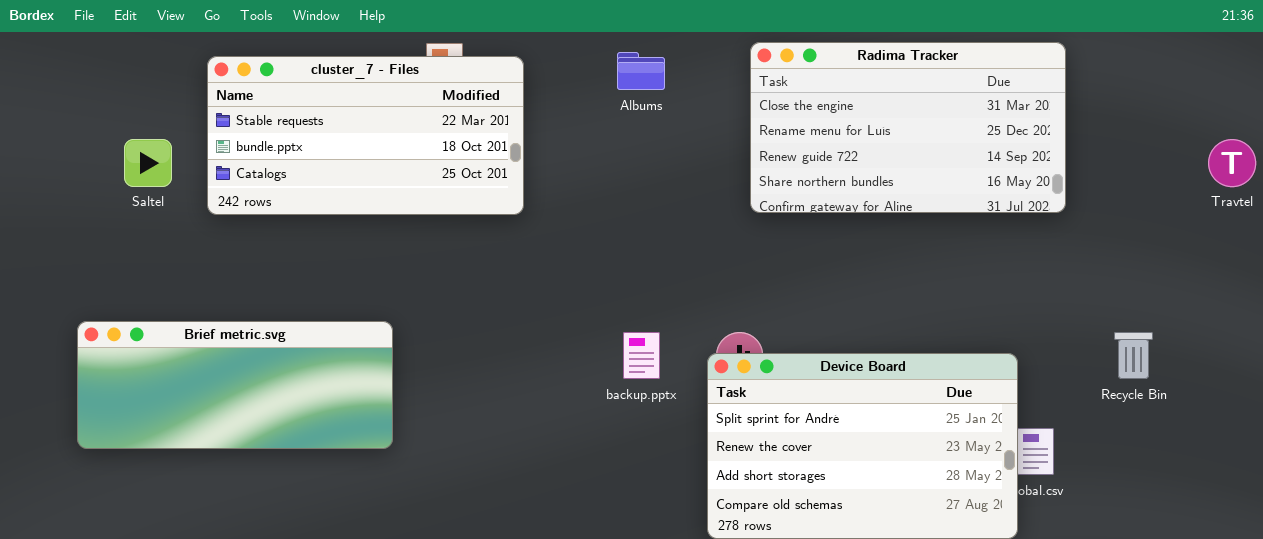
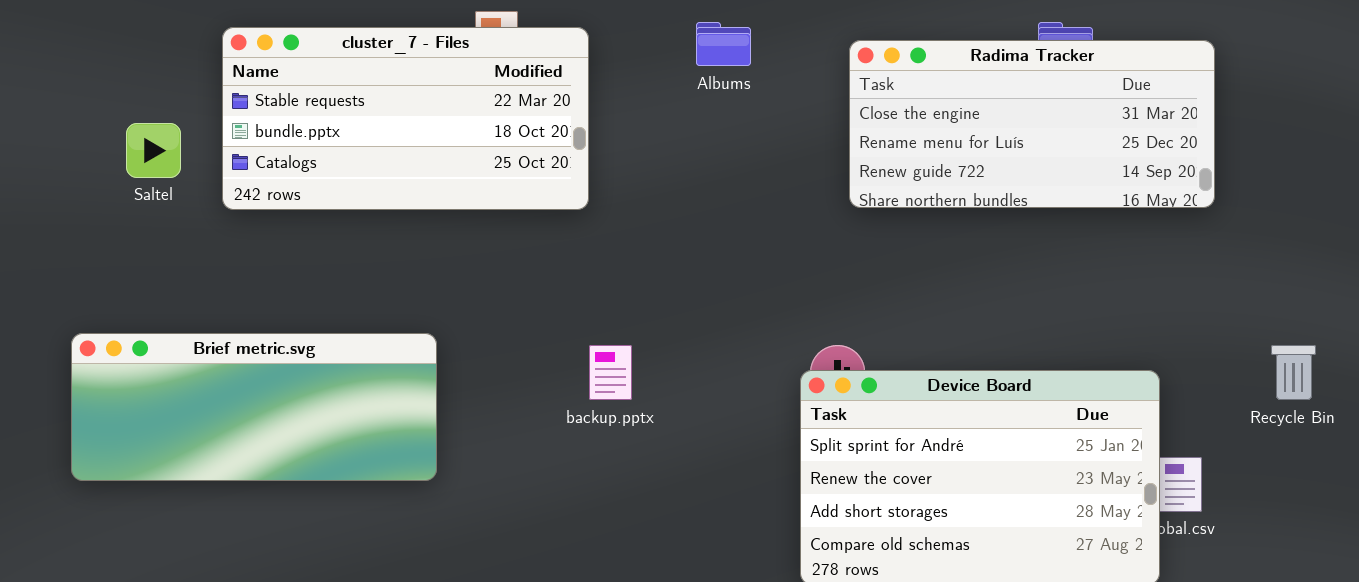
Radima Tracker: [750,42,1066,213] -> [849,40,1215,208], resized
backup.pptx: [623,332,660,379] -> [589,345,632,400], moved

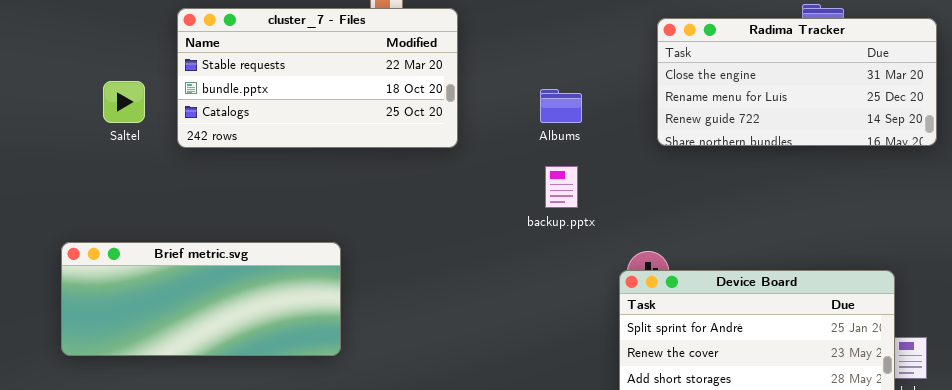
Albums: [696,22,751,66] -> [540,89,582,123], moved
backup.pptx: [589,345,632,400] -> [545,166,578,208], moved

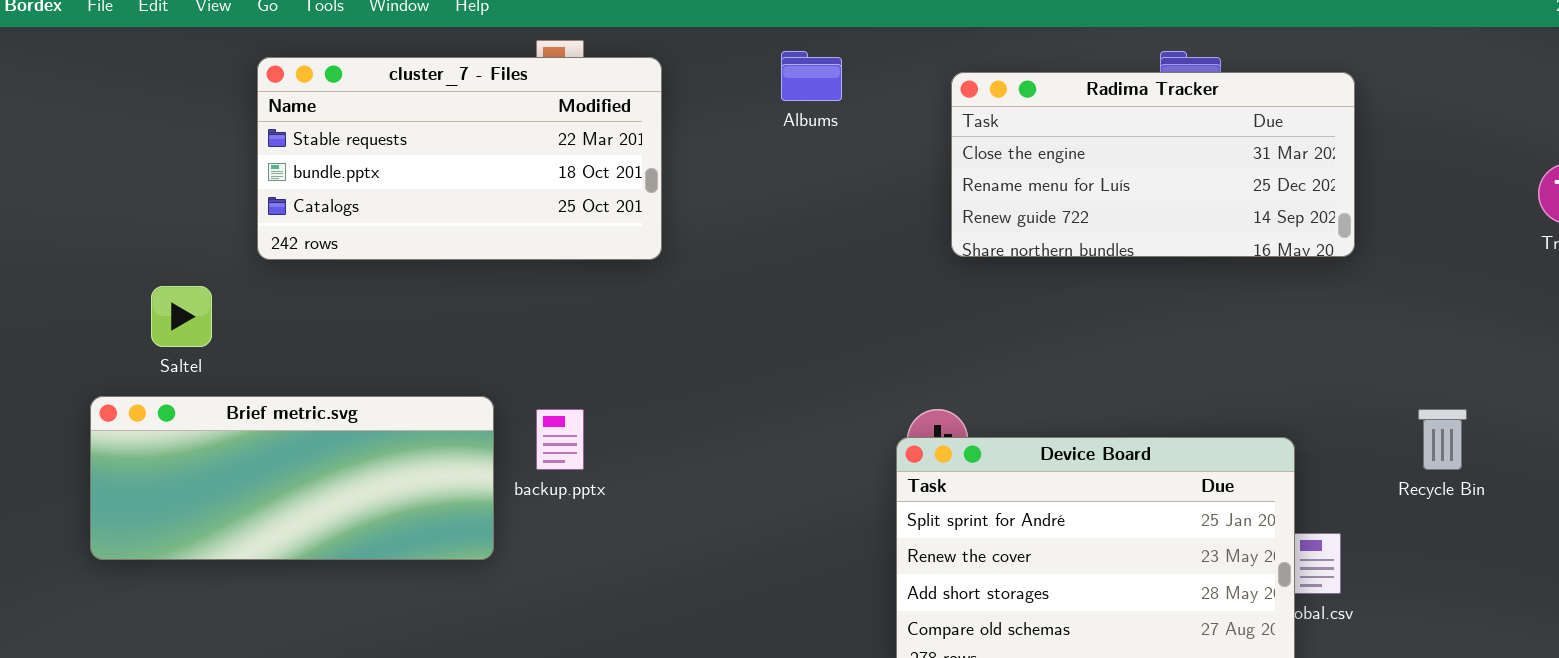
Saltel: [103,81,145,123] -> [151,286,212,347], moved
Albums: [540,89,582,123] -> [781,51,842,101], moved
backup.pptx: [545,166,578,208] -> [536,409,584,470], moved

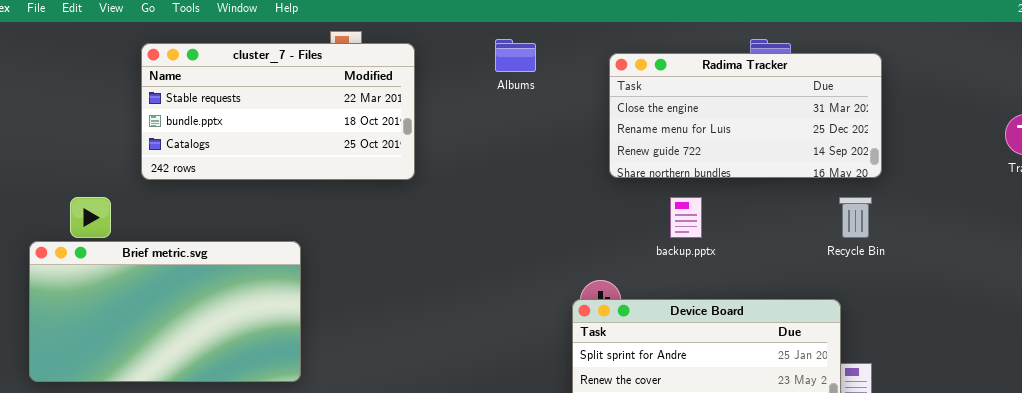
Brief metric.svg: [90,396,494,560] -> [29,241,301,382], resized
backup.pptx: [536,409,584,470] -> [670,197,702,238], moved
Recycle Bin: [1418,409,1467,470] -> [839,197,872,238], moved

